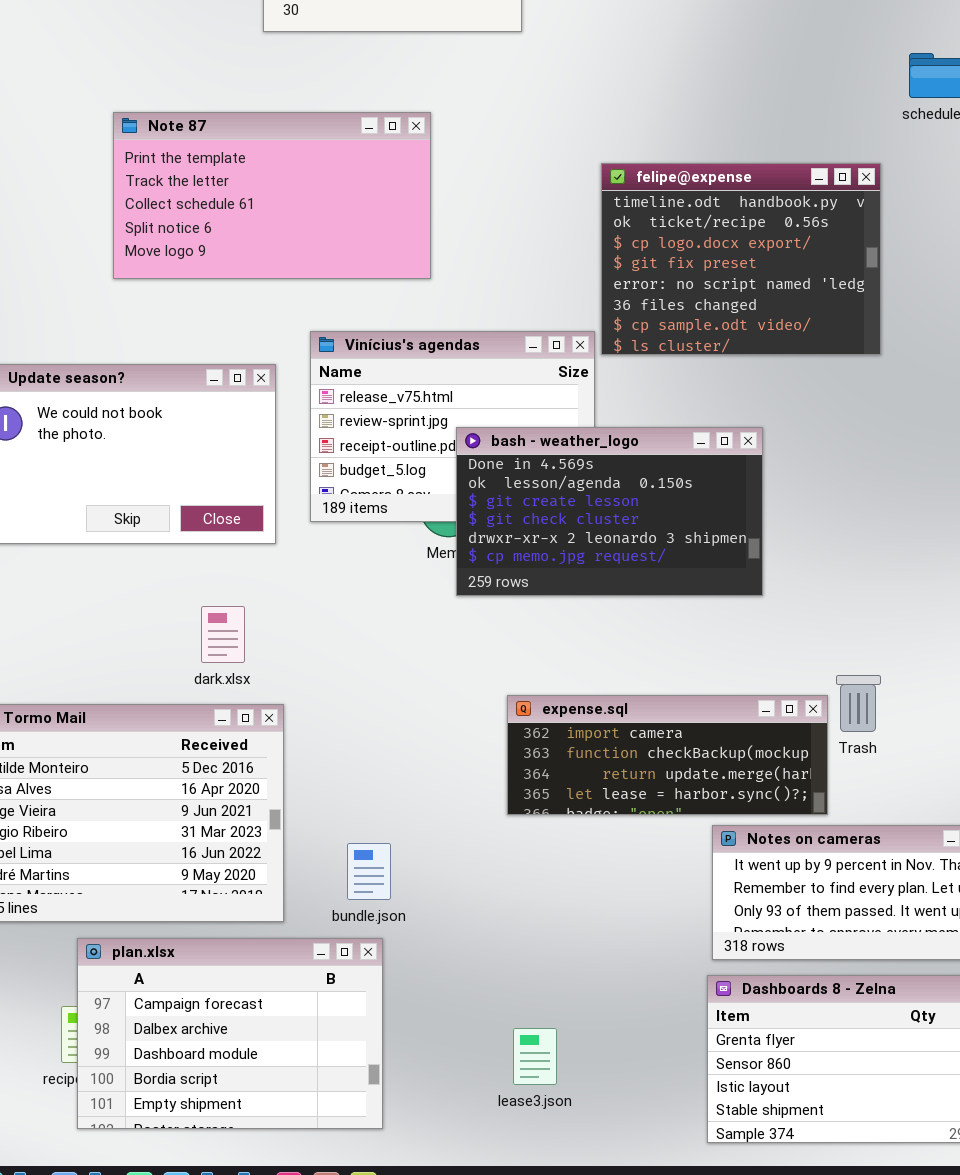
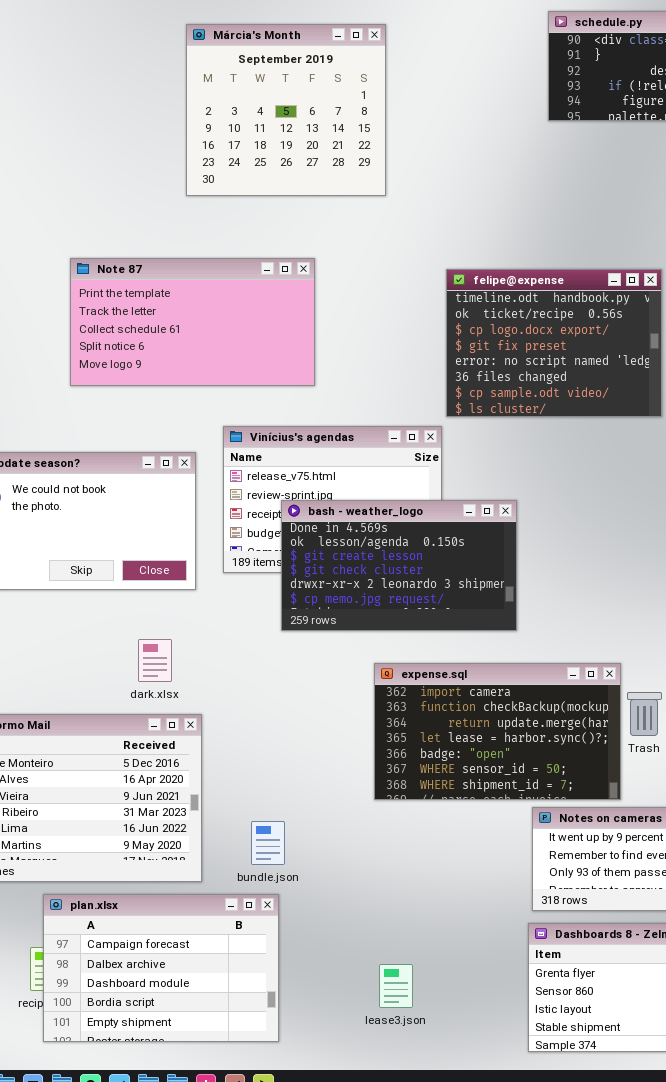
felipe@expense: [601,163,881,355] -> [446,269,662,417], moved
bash - weather_logo: [456,427,763,596] -> [281,500,517,631], moved
expense.sql: [507,695,828,815] -> [374,663,621,800], resized

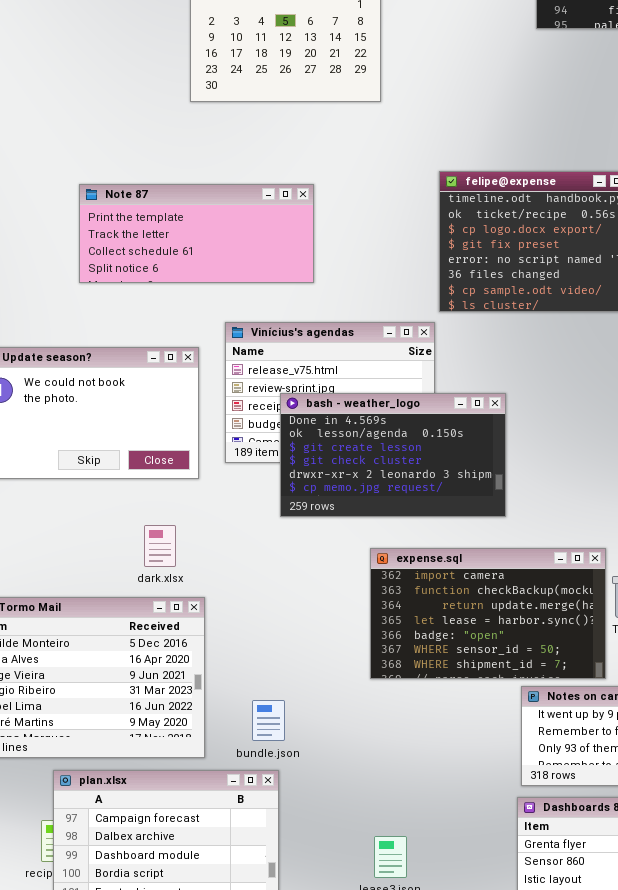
Note 87: [70,258,315,386] -> [79,184,314,283], resized

